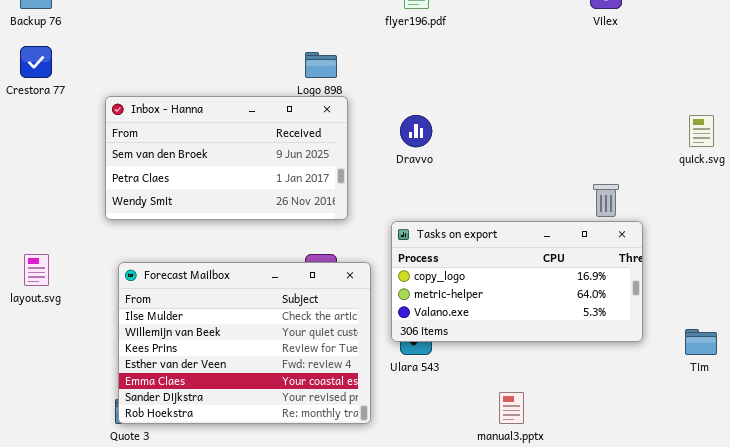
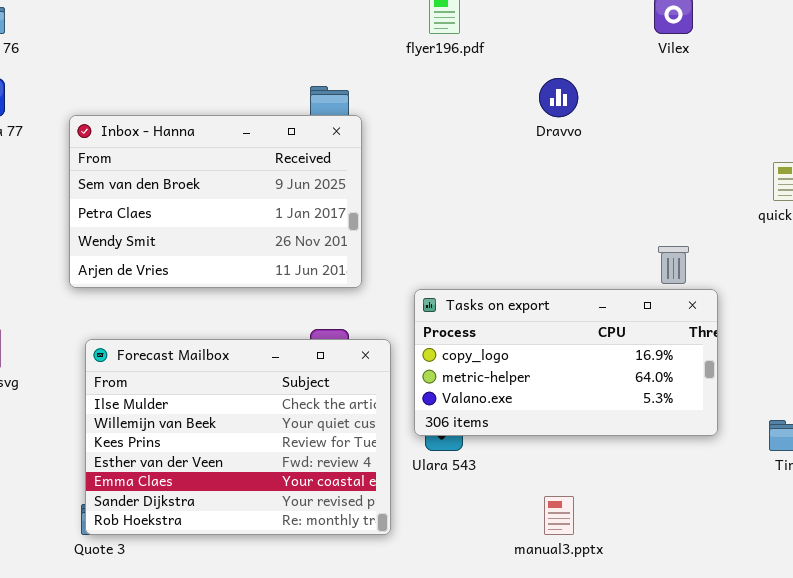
Inbox - Hanna: [105,96,348,220] -> [69,115,362,288], resized
Dravvo: [400,115,432,147] -> [539,78,578,117], moved

